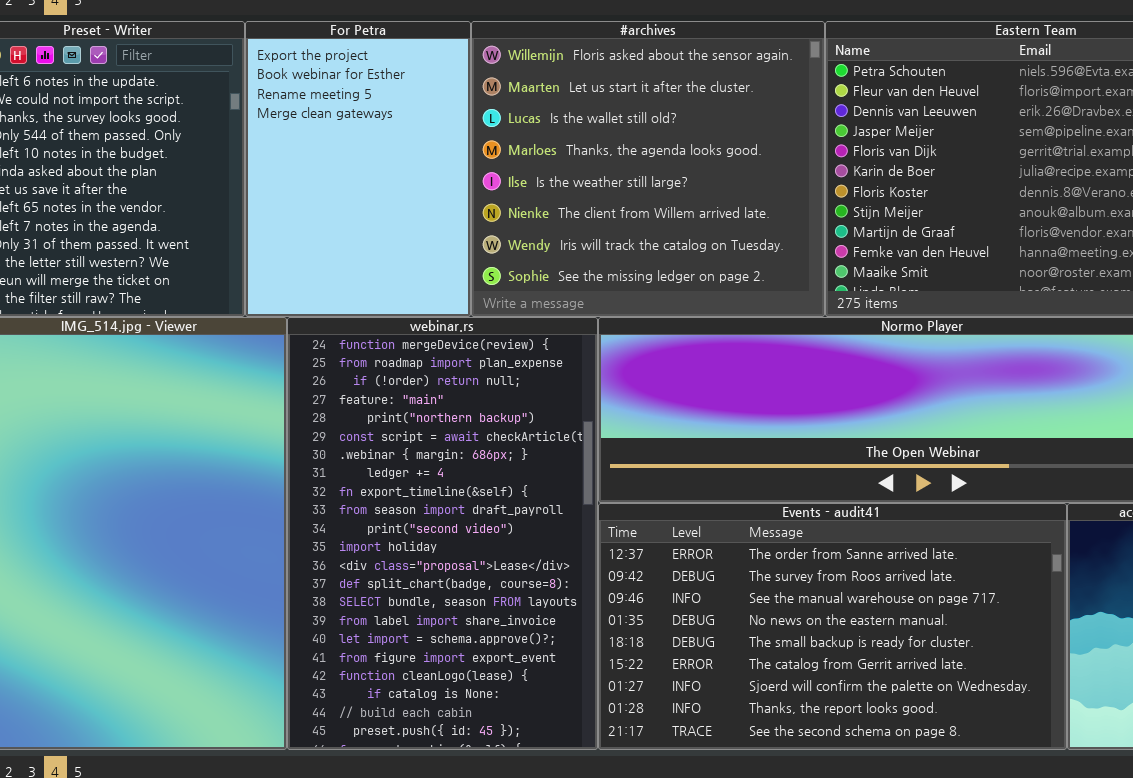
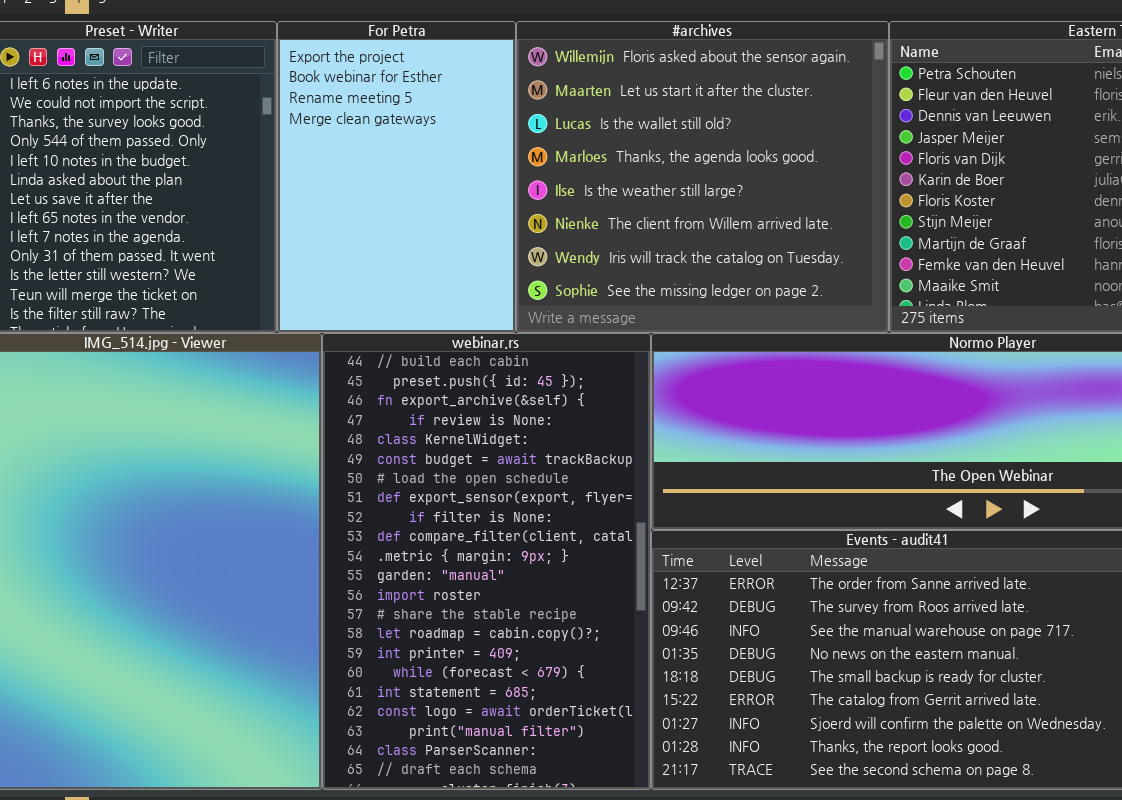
webinar.rs: [287,317,598,750] -> [322,333,651,790], scrolled down 20 rows

